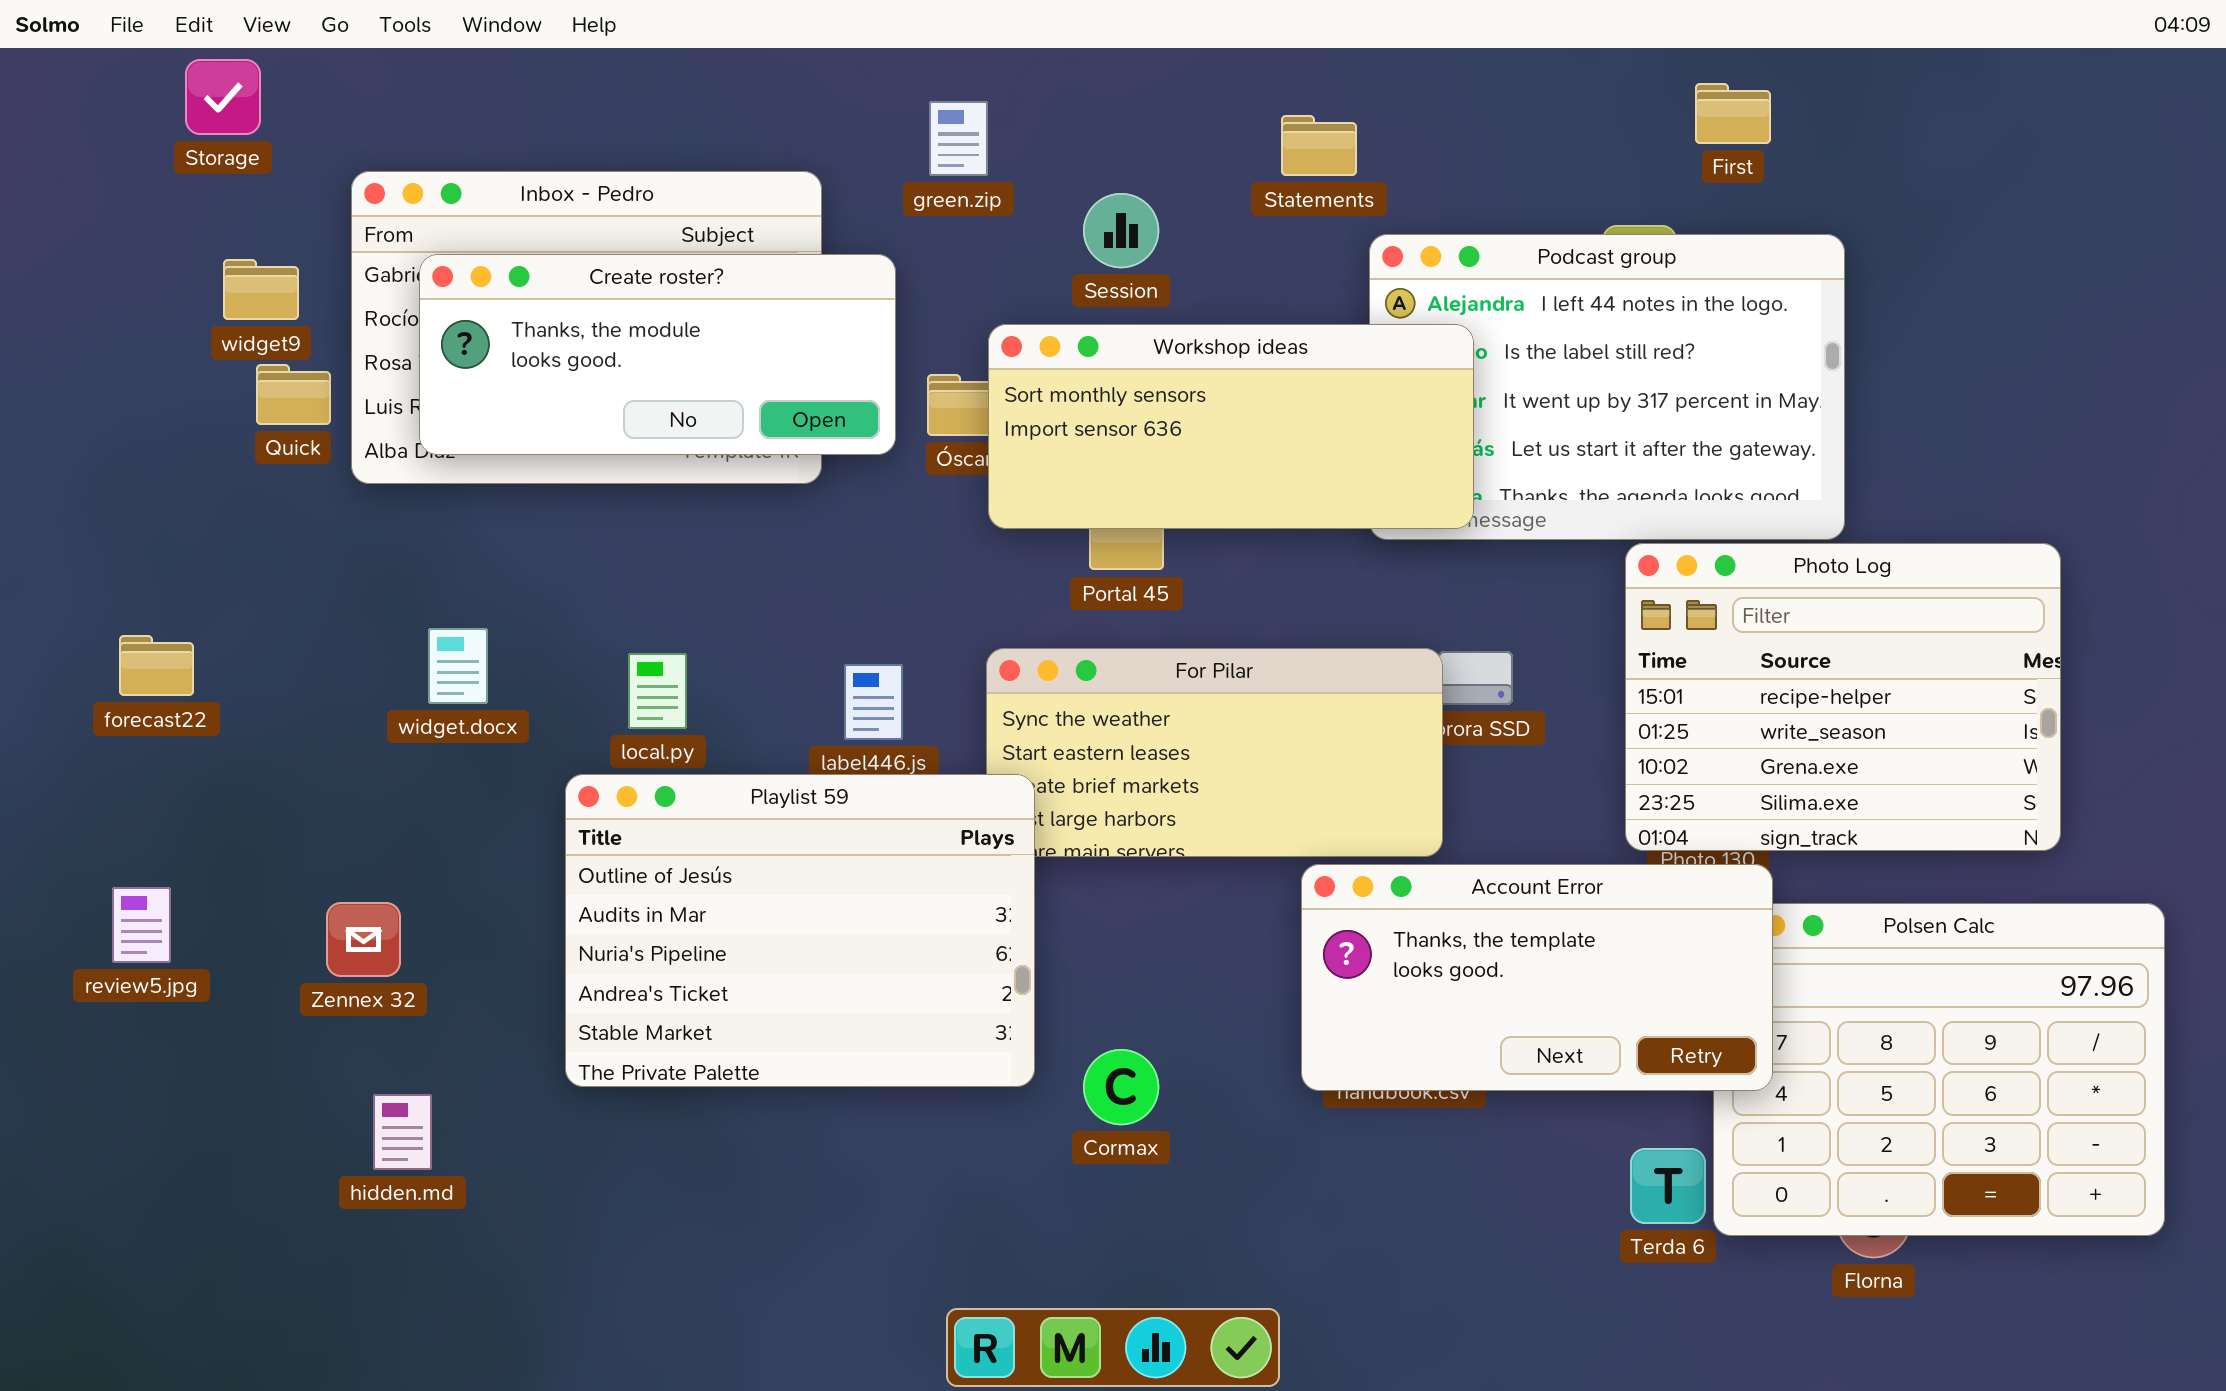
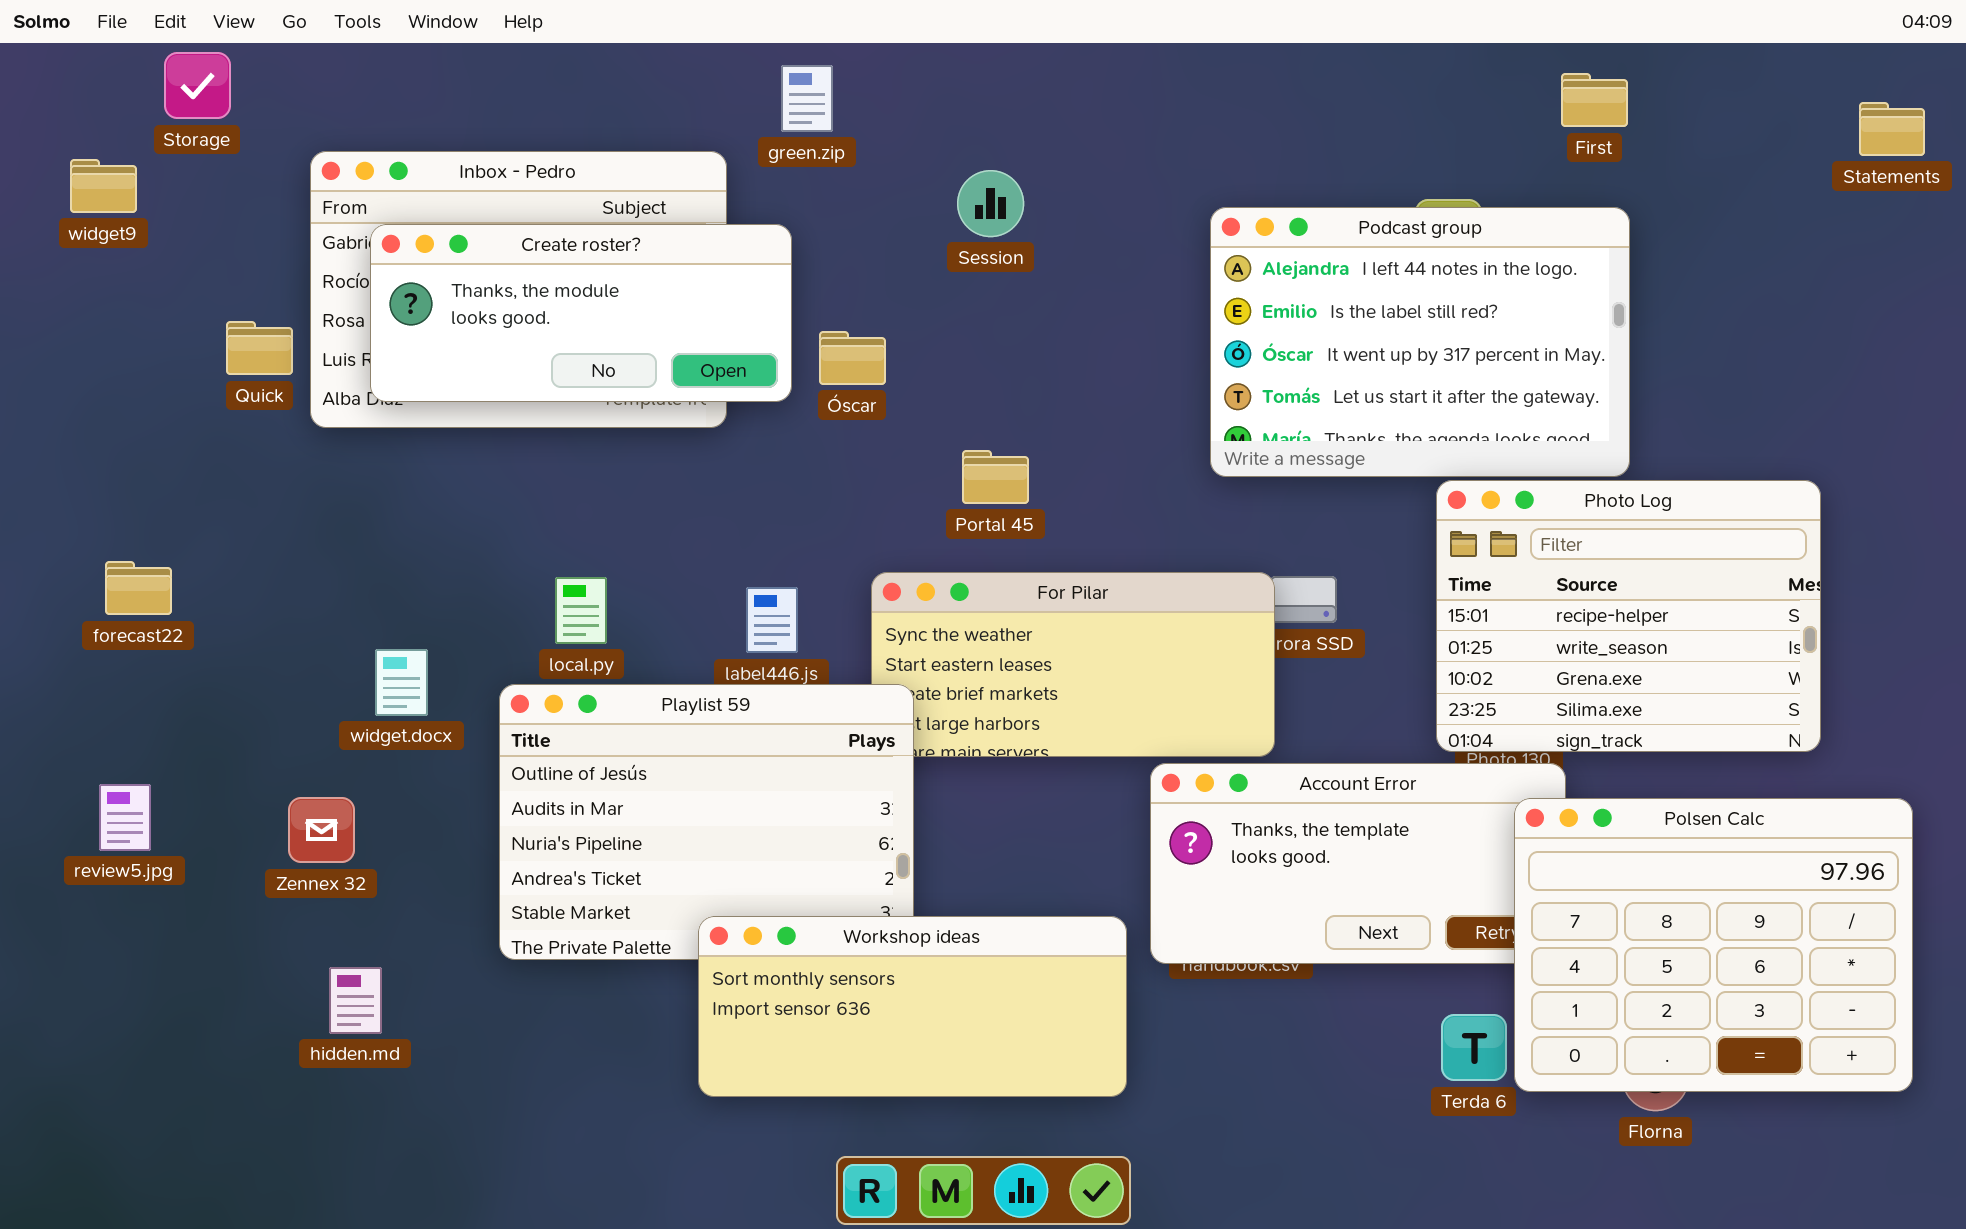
First: [1695,83,1771,144] -> [1561,73,1628,127], moved
green.zip: [929,101,988,176] -> [781,65,833,132], moved
Statements: [1281,115,1357,176] -> [1859,102,1925,156], moved
widget9: [223,259,299,320] -> [70,159,137,213], moved
Workshop ideas: [988,324,1474,529] -> [698,916,1127,1097], moved
widget.docx: [428,628,488,704] -> [375,649,428,716], moved
Polsen Calc: [1713,903,2165,1236] -> [1514,798,1913,1092], raised

